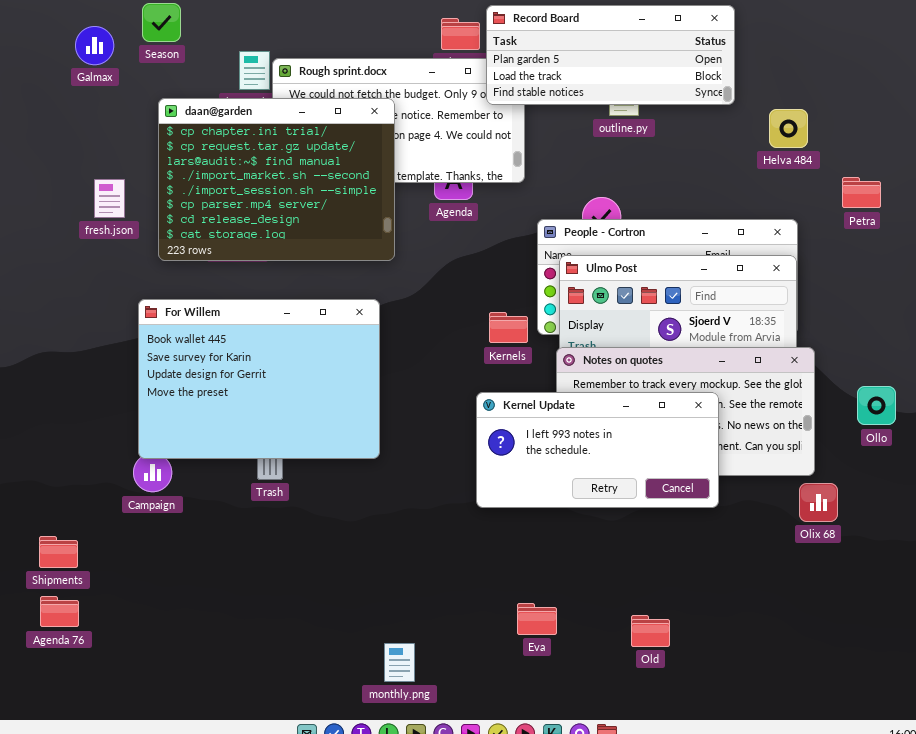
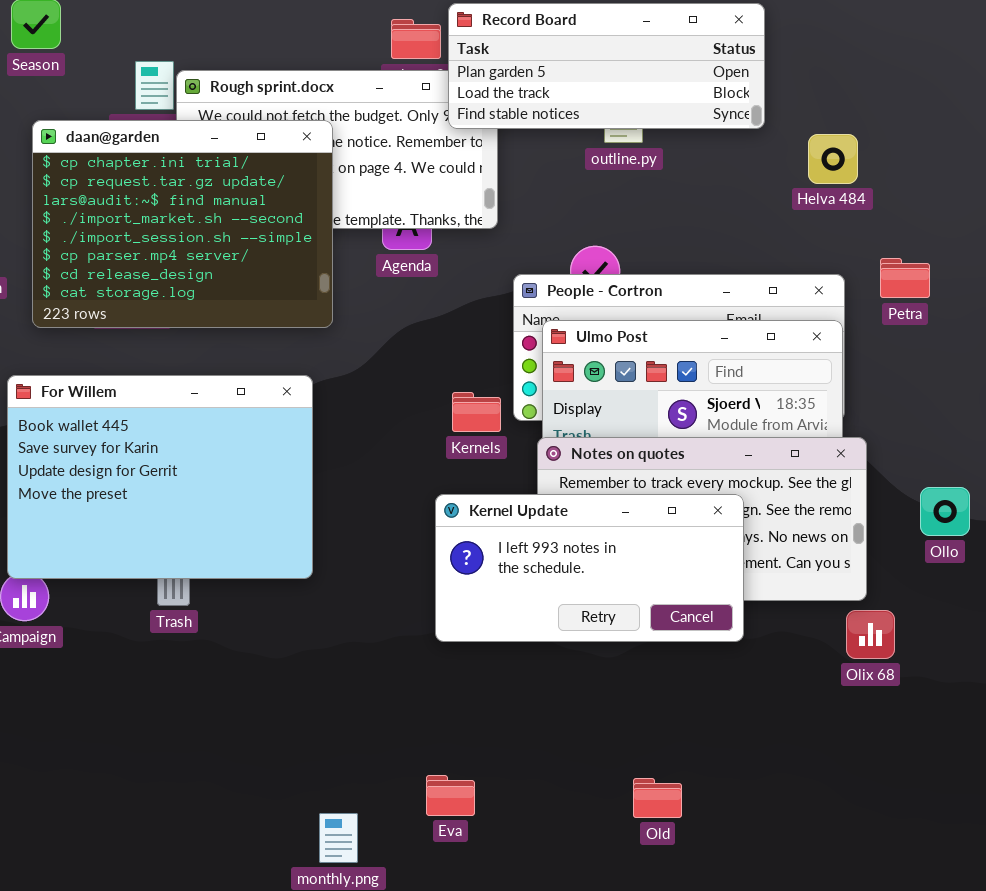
Petra: [842,177,881,208] -> [880,258,930,298], moved
Eva: [517,603,557,635] -> [426,775,475,816], moved

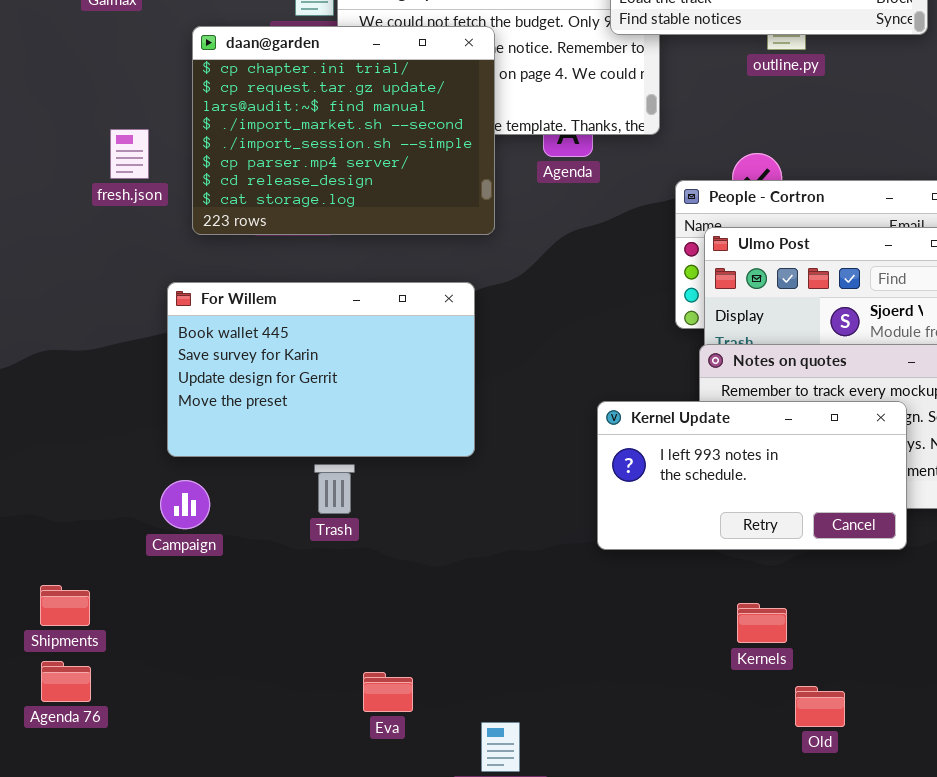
For Willem: [7,375,313,579] -> [167,282,475,457], resized
Kernels: [452,392,501,432] -> [737,603,787,643], moved
Eva: [426,775,475,816] -> [363,672,413,712], moved

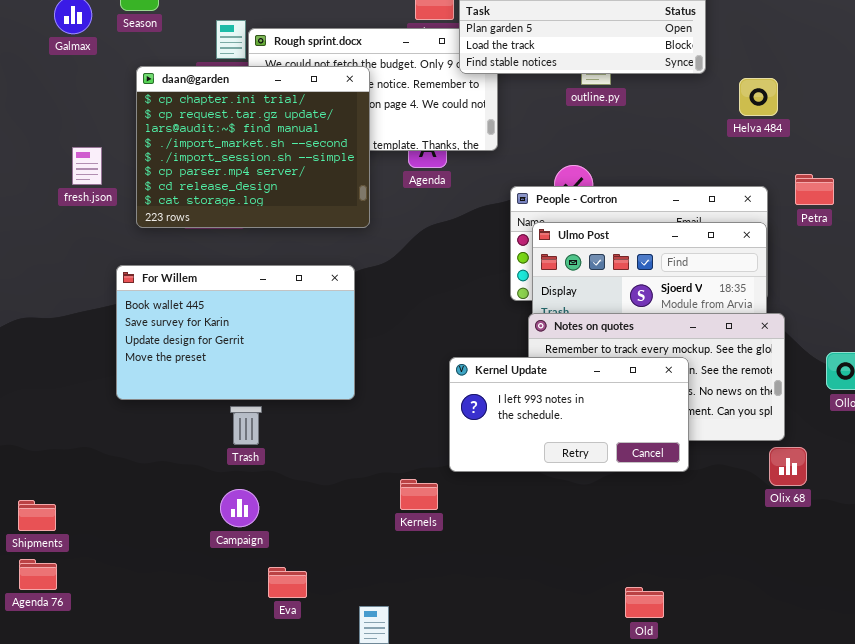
Campaign: [160,480,210,529] -> [220,489,259,527], moved
Kernels: [737,603,787,643] -> [400,479,438,510], moved
Old: [795,686,845,727] -> [625,587,664,618], moved

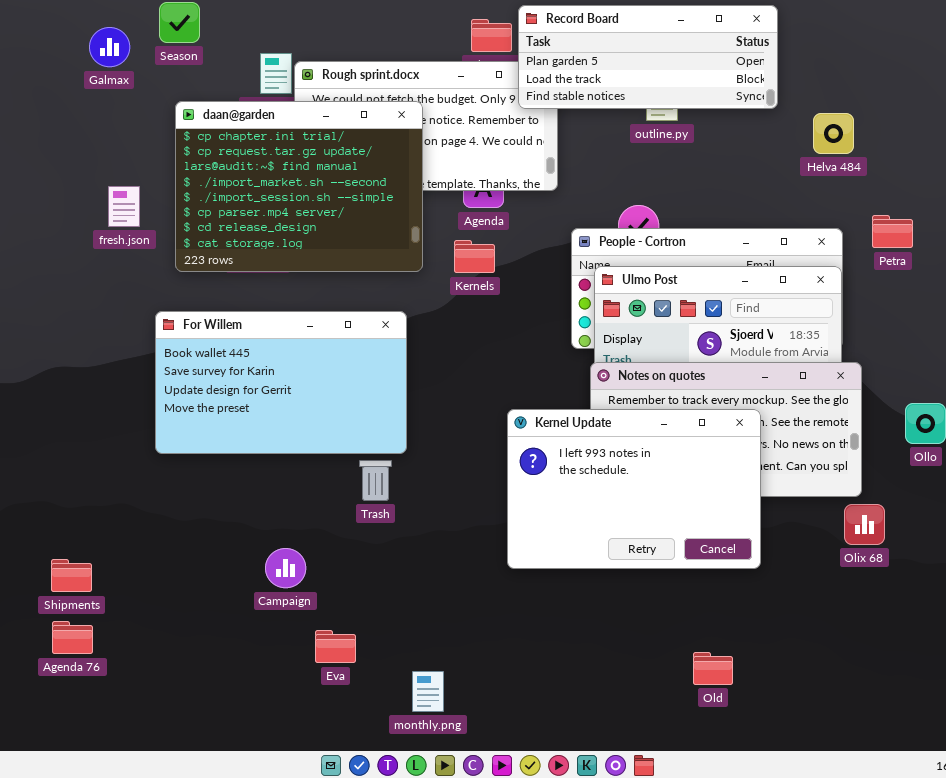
Kernel Update: [449,357,689,472] -> [507,409,761,569], resized
Trash: [230,406,262,445] -> [359,460,392,501], moved
Kernels: [400,479,438,510] -> [454,240,495,273], moved

